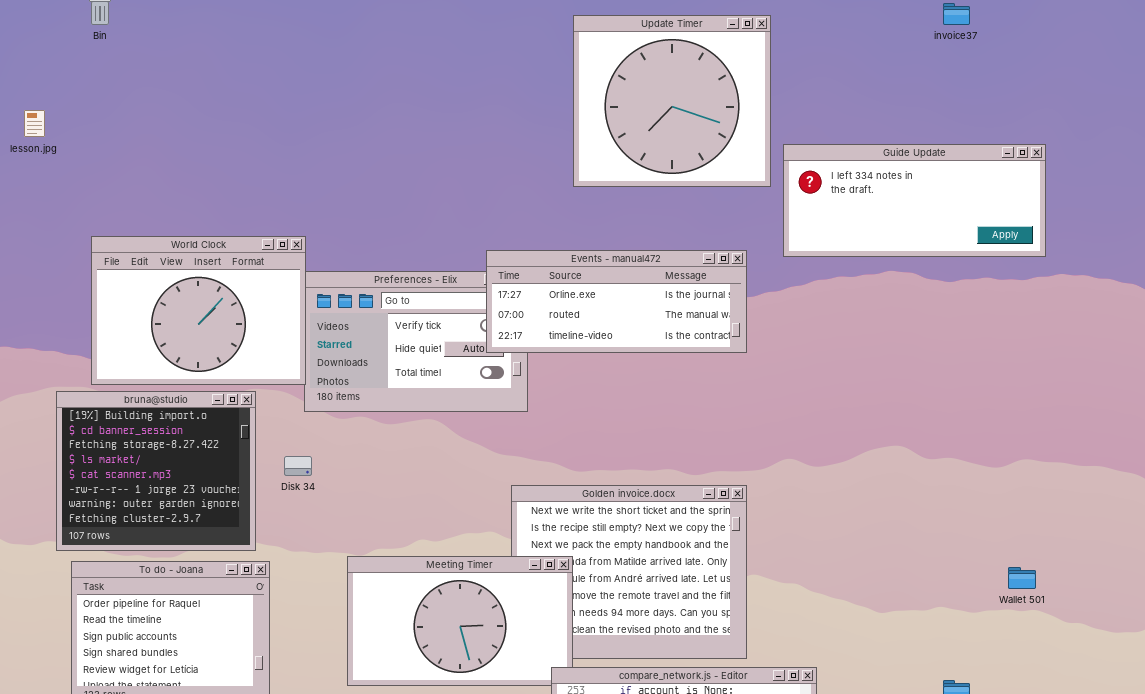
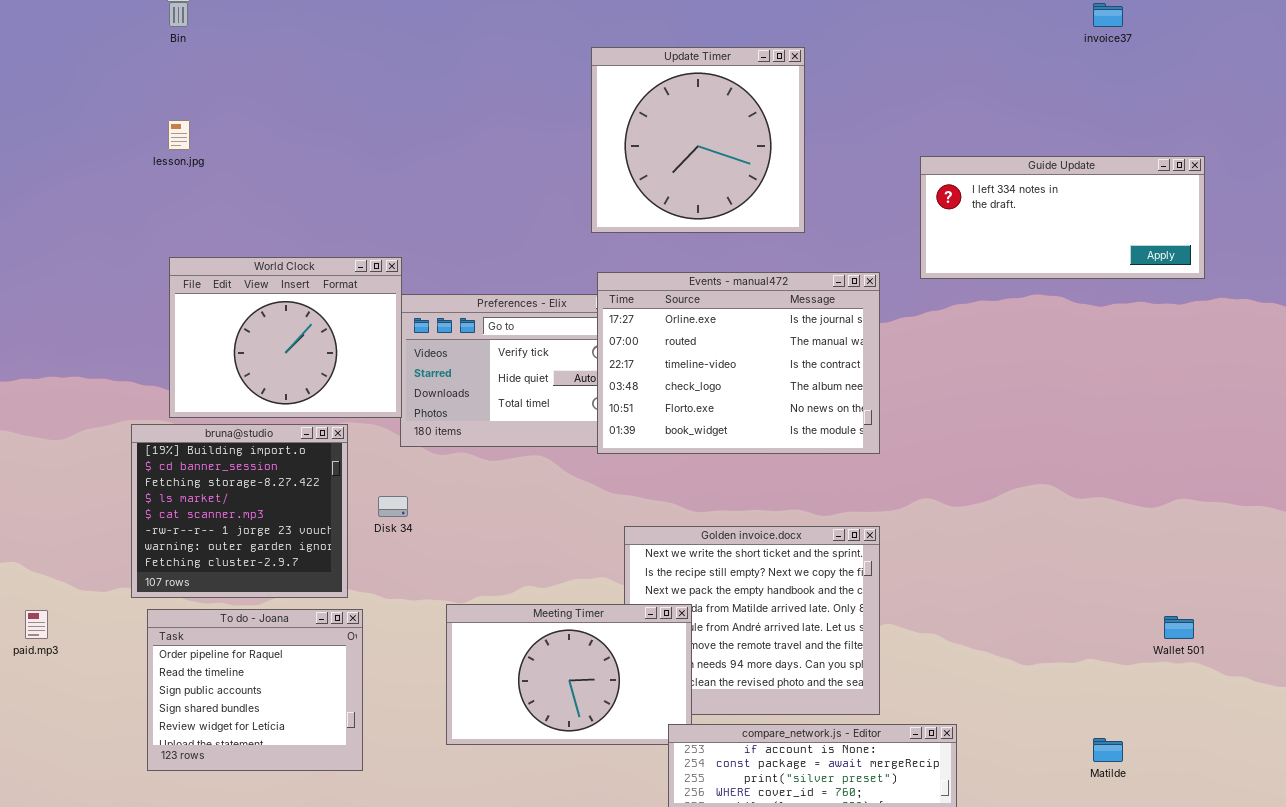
Update Timer: [573,15,771,187] -> [591,47,805,233], moved
lesson.jpg: [24,110,45,137] -> [168,120,190,150], moved
Events - manual472: [486,250,747,353] -> [597,272,880,454], resized

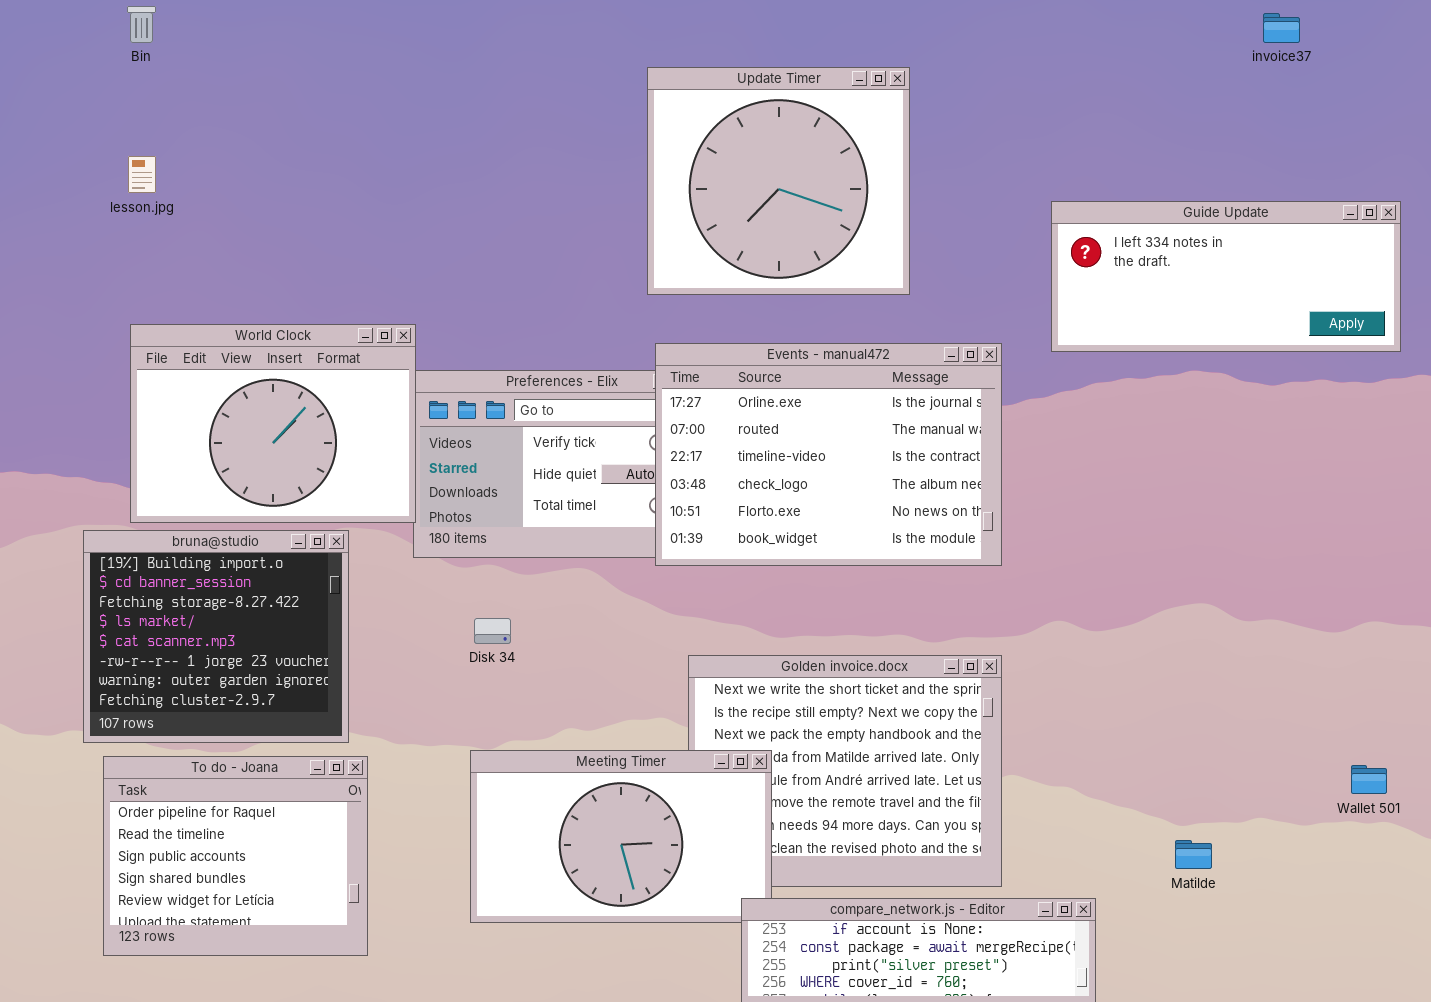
Disk 34: [378,496,408,517] -> [474,618,511,644], moved
Matilde: [1093,738,1123,762] -> [1175,840,1212,869], moved

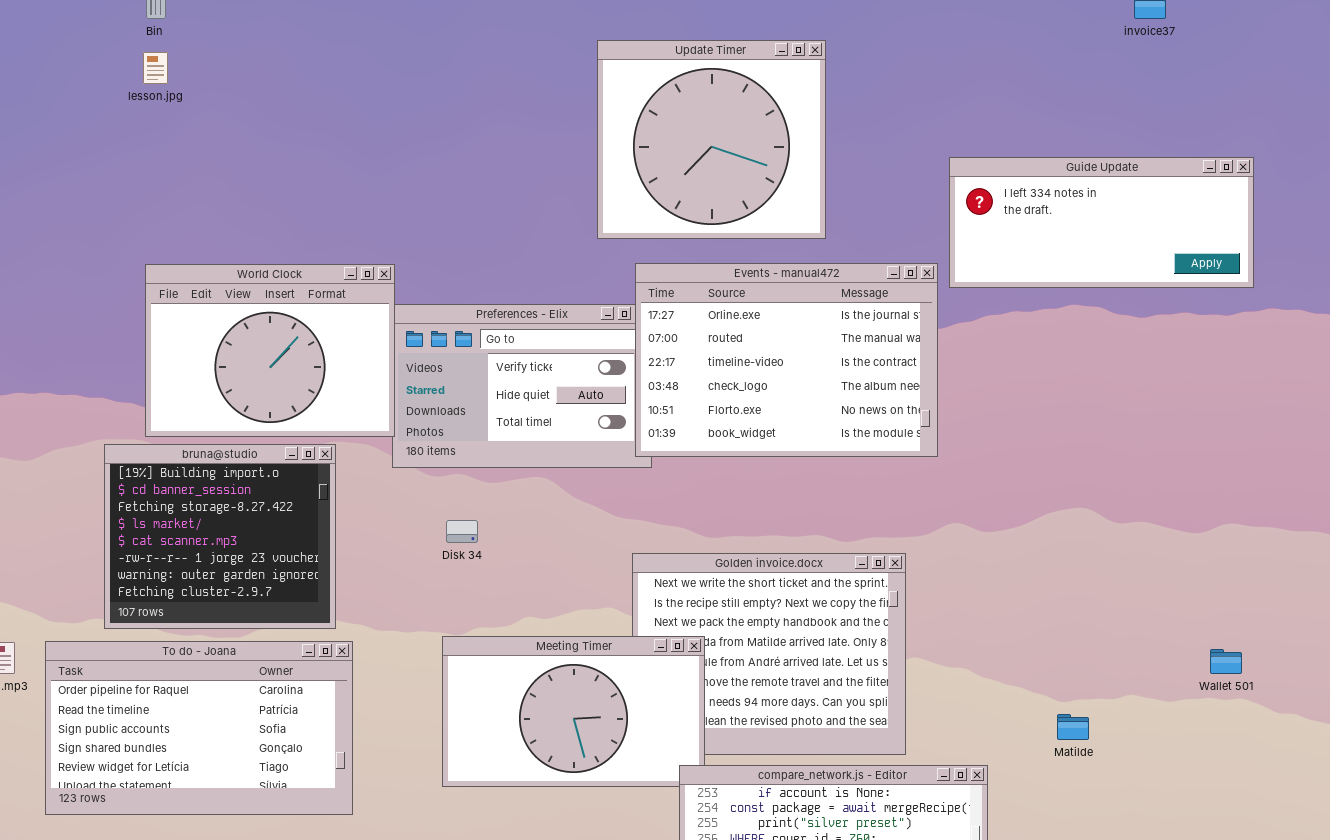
lesson.jpg: [128,156,156,193] -> [143,52,168,84], moved
Events - manual472: [655,343,1002,566] -> [635,263,938,457], moved
To do - Joana: [103,756,368,956] -> [45,641,353,815], resized

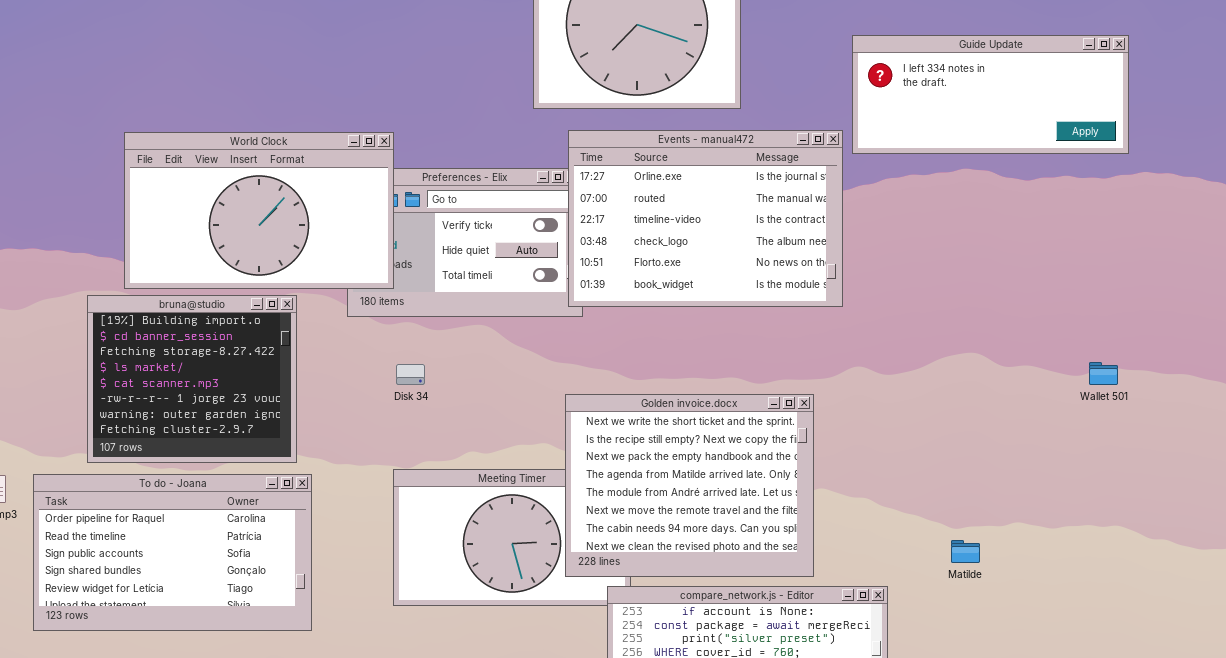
World Clock: [145,264,395,437] -> [124,132,394,289], resized
Golden invoice.docx: [632,553,906,755] -> [565,394,814,577], raised
Wallet 501: [1210,649,1242,674] -> [1089,362,1118,385], moved

